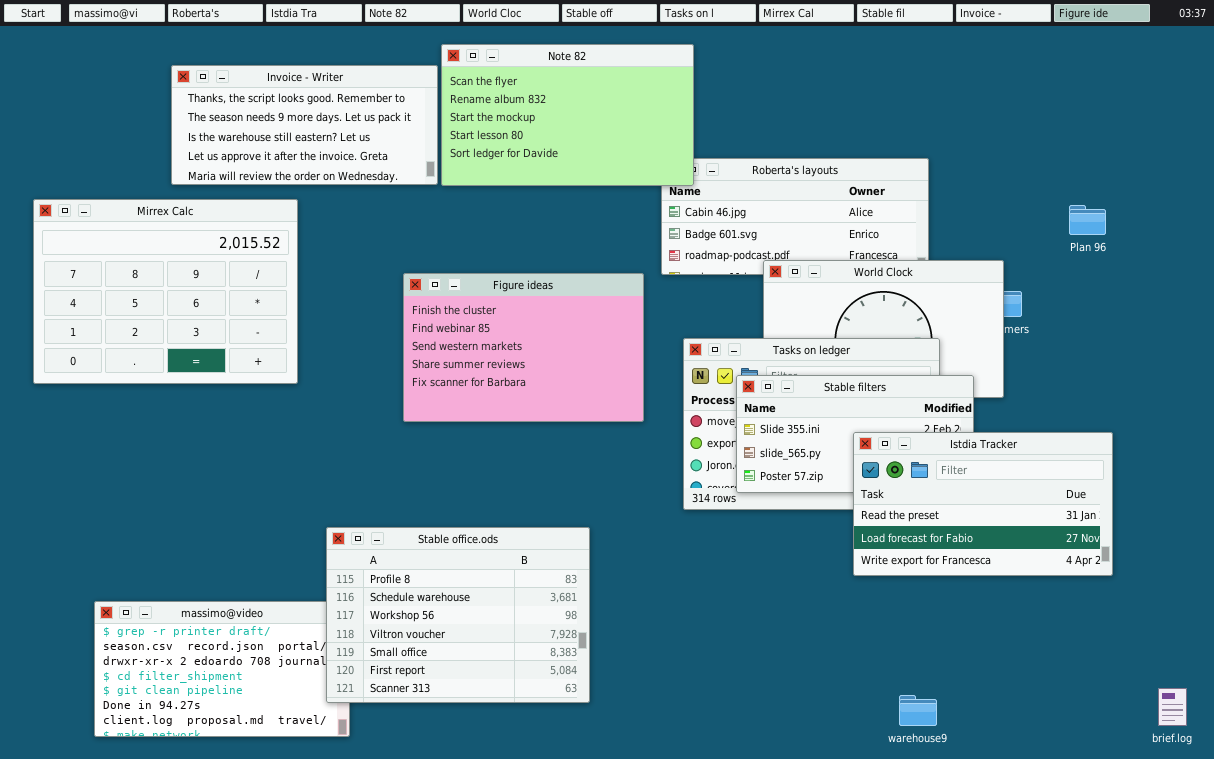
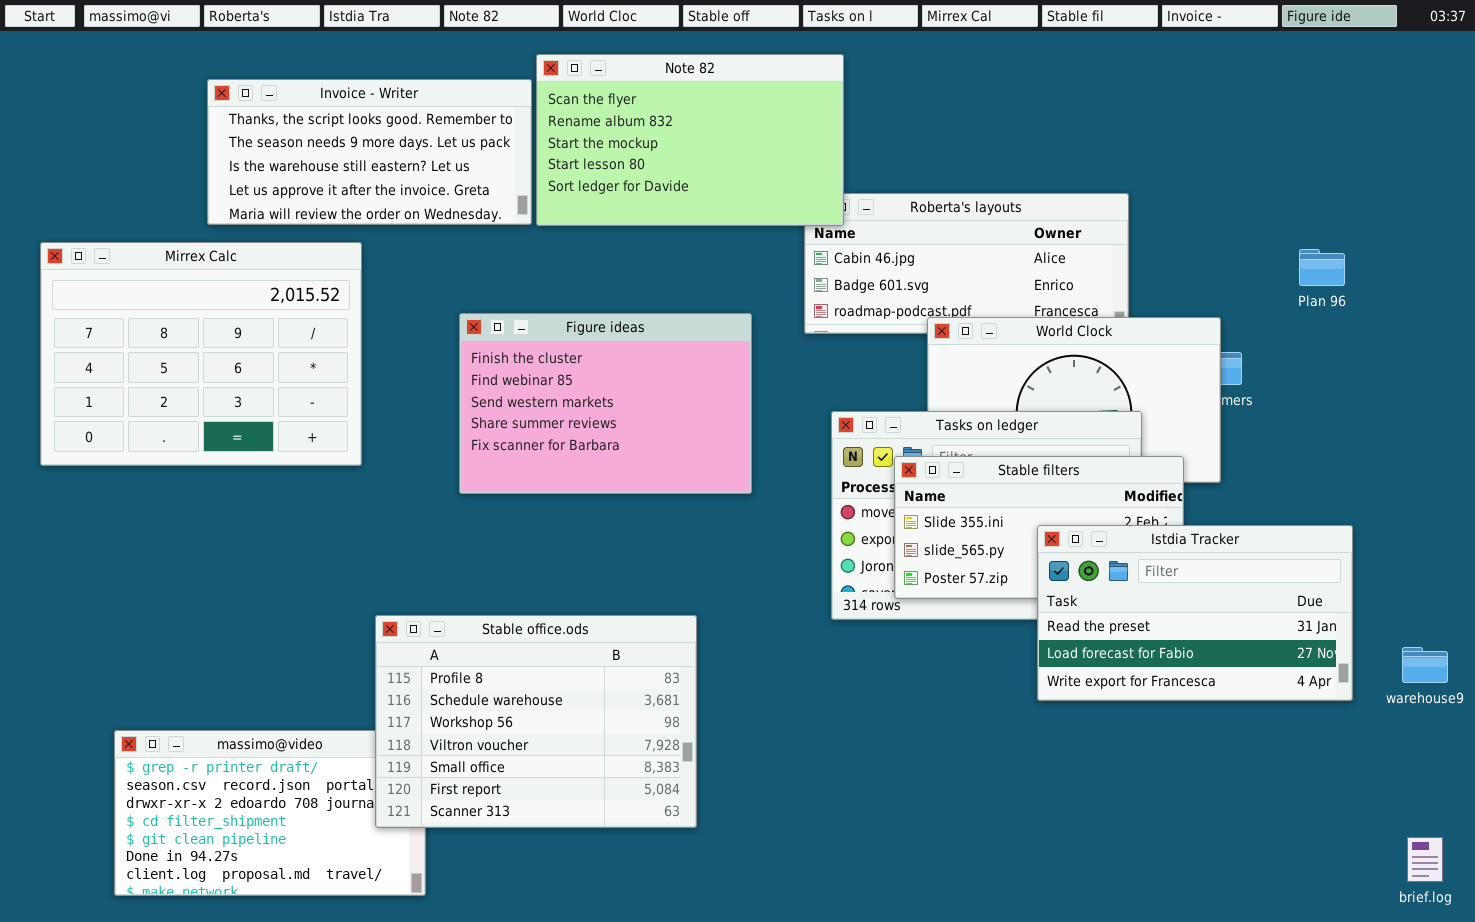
Figure ideas: [403,273,644,422] -> [459,313,752,494], moved
Stable office.ods: [326,527,590,703] -> [375,615,697,828], moved
warehouse9: [899,695,937,726] -> [1402,647,1448,683], moved

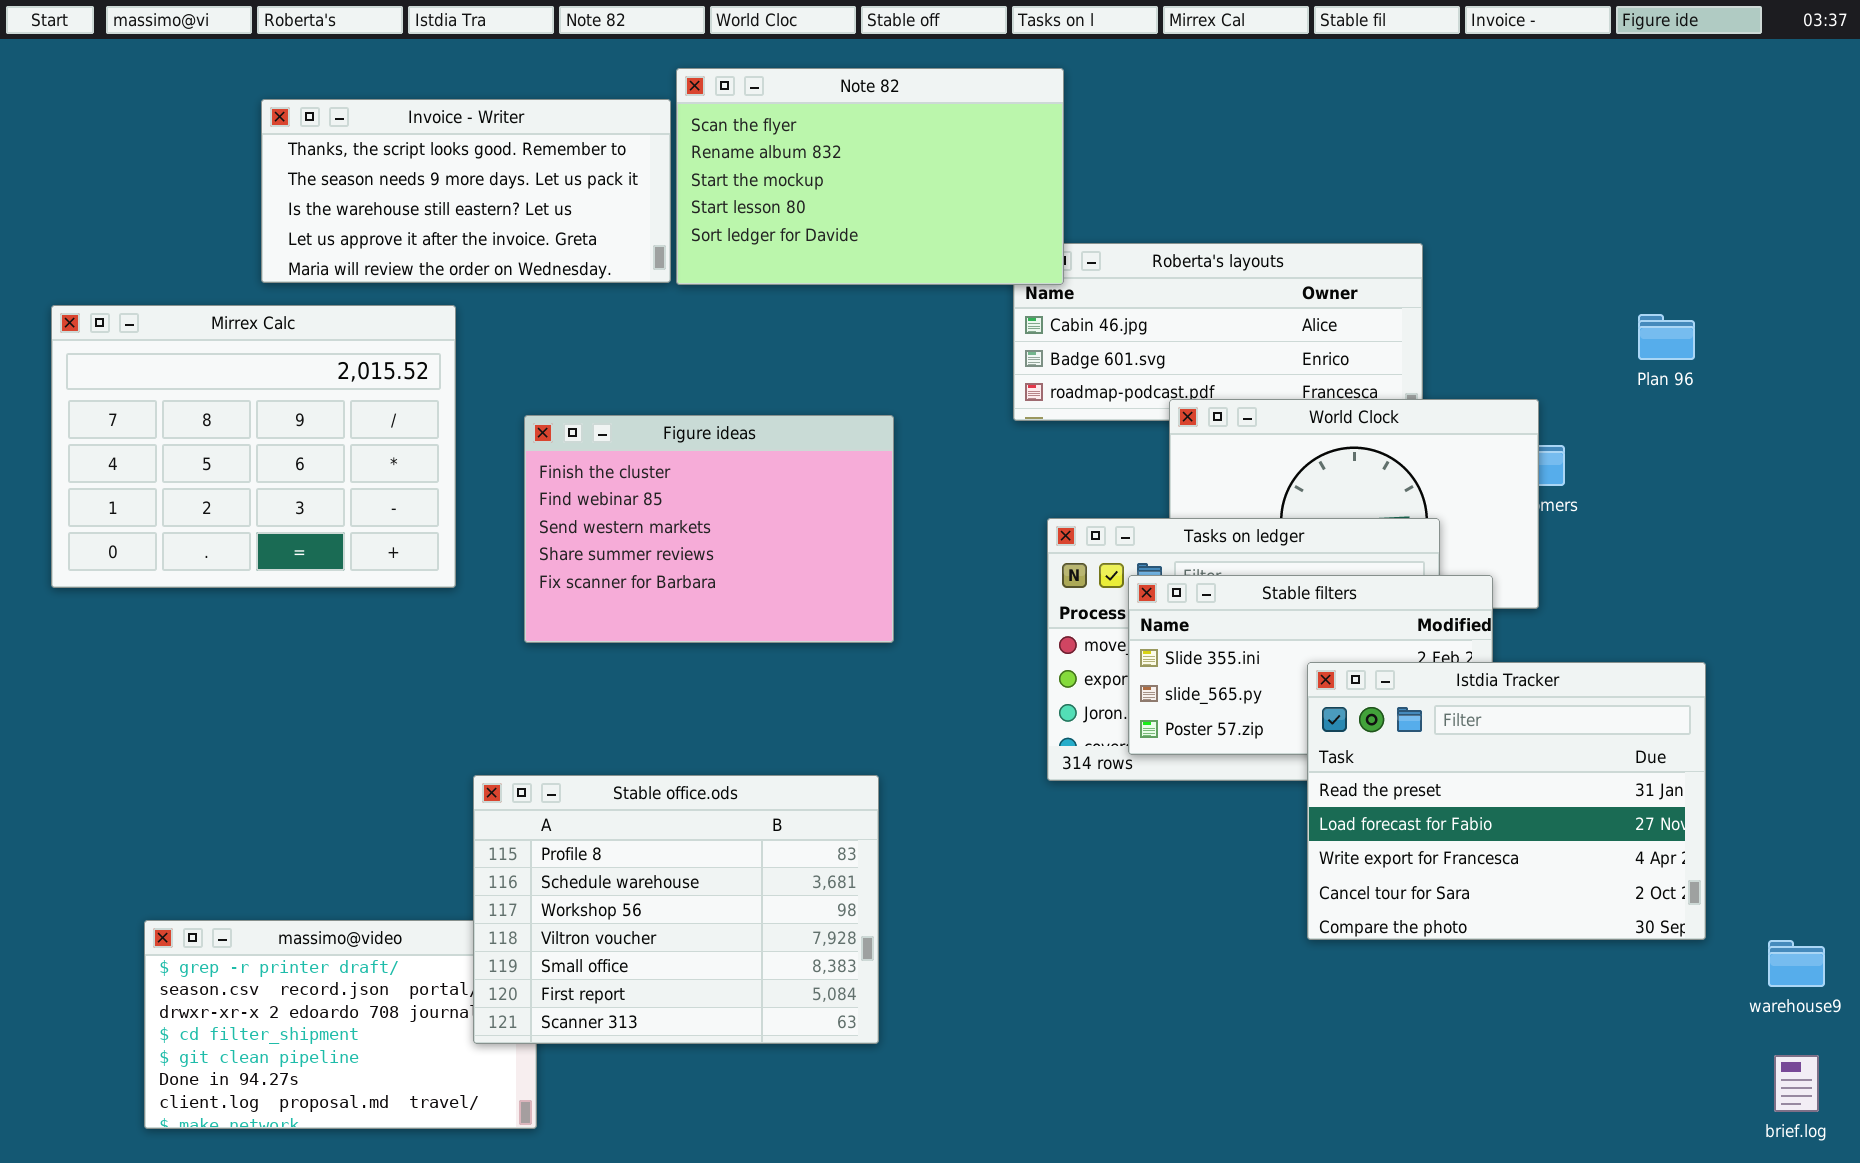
Figure ideas: [459,313,752,494] -> [524,415,894,643], moved
Istdia Tracker: [1037,525,1353,701] -> [1307,662,1706,940], resized
warehouse9: [1402,647,1448,683] -> [1768,940,1825,987], moved

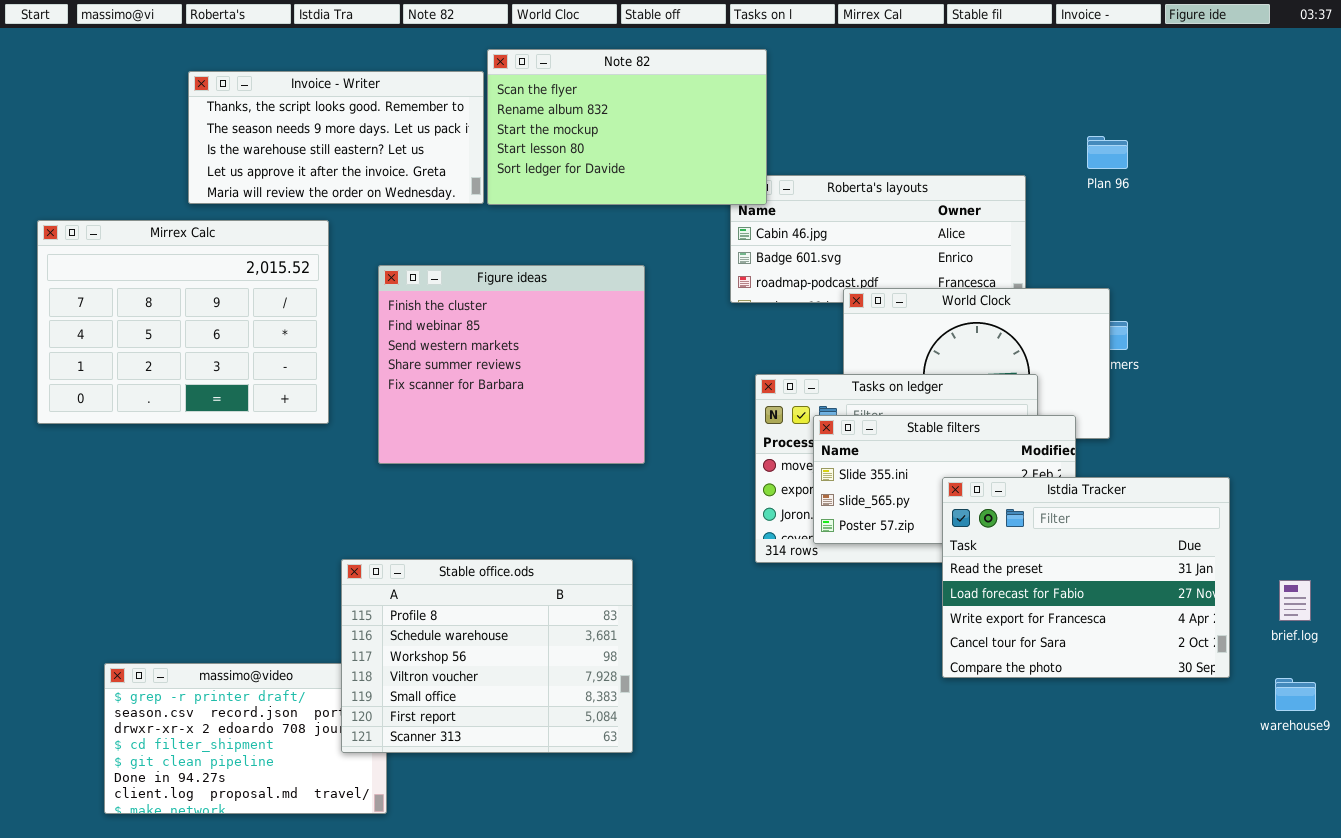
Plan 96: [1638,314,1695,360] -> [1087,136,1128,169], moved
Figure ideas: [524,415,894,643] -> [378,265,645,464], resized
brief.log: [1774,1055,1819,1112] -> [1279,580,1311,621], moved

